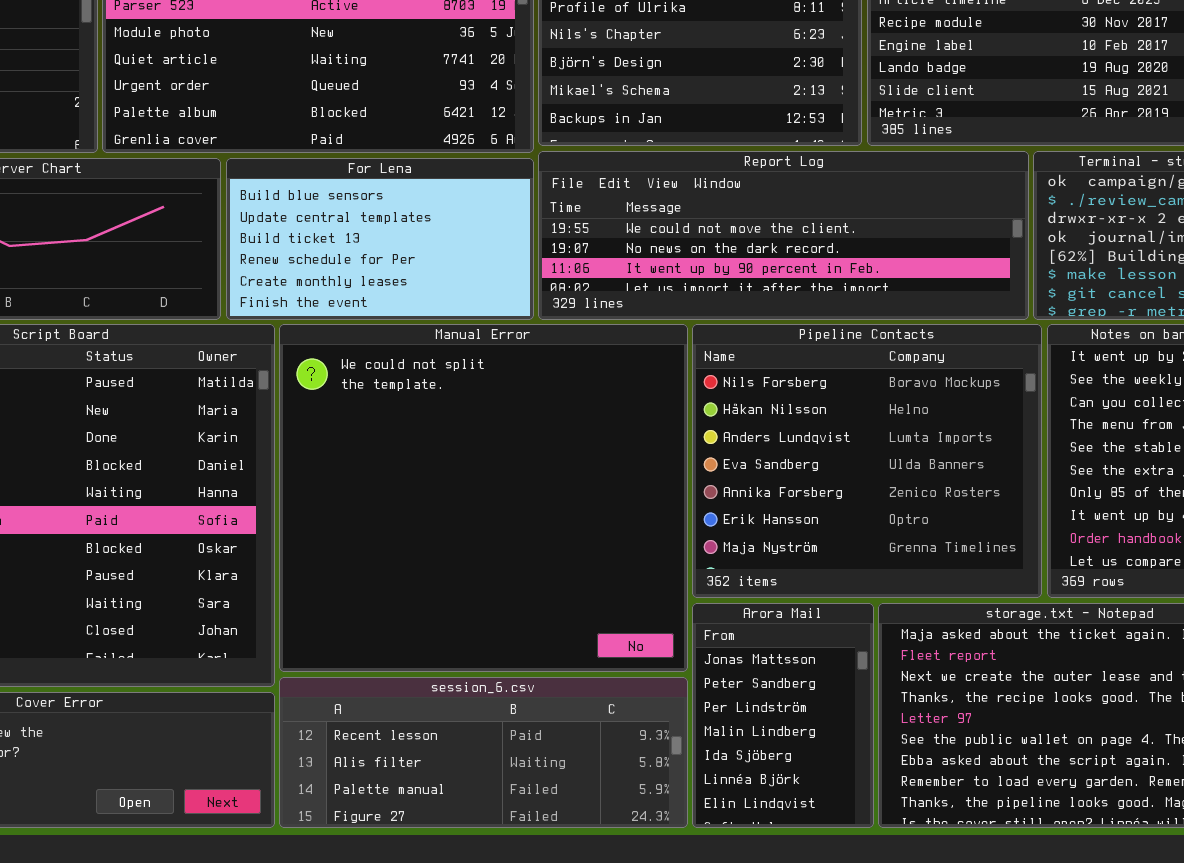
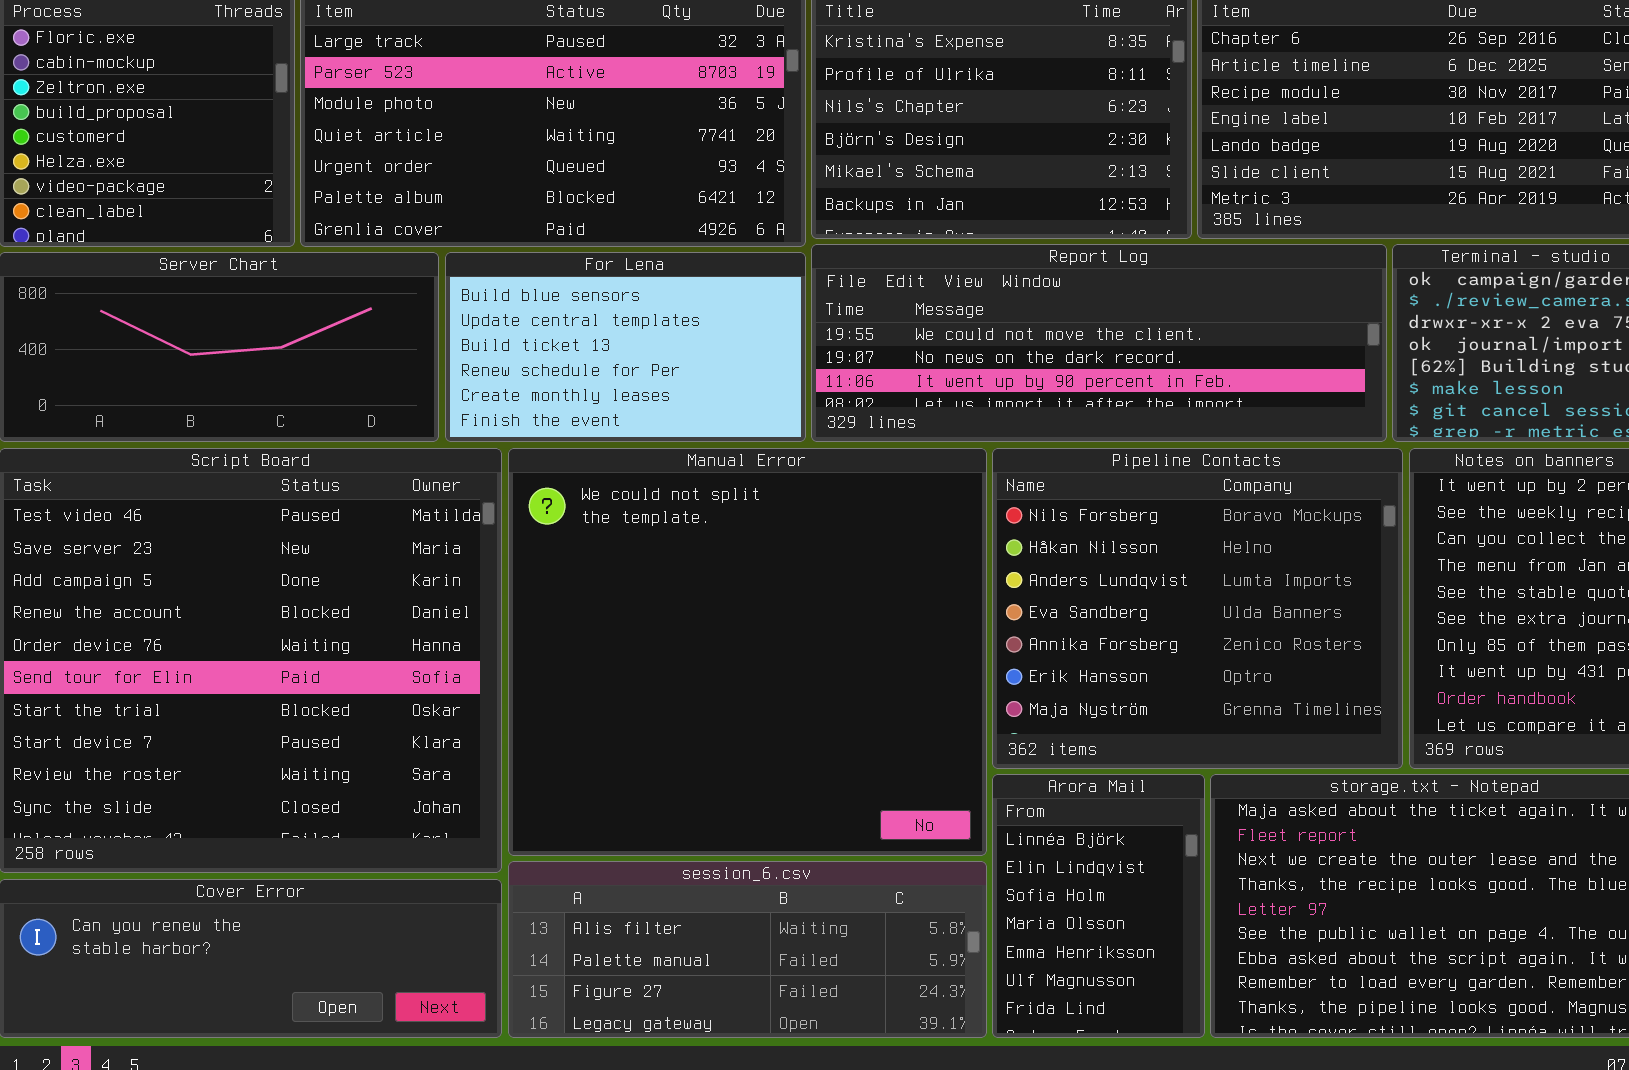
Arora Mail: [692,603,874,828] -> [992,774,1205,1038], scrolled down 5 rows
session_6.csv: [279,677,688,828] -> [508,861,987,1038], scrolled down 1 row

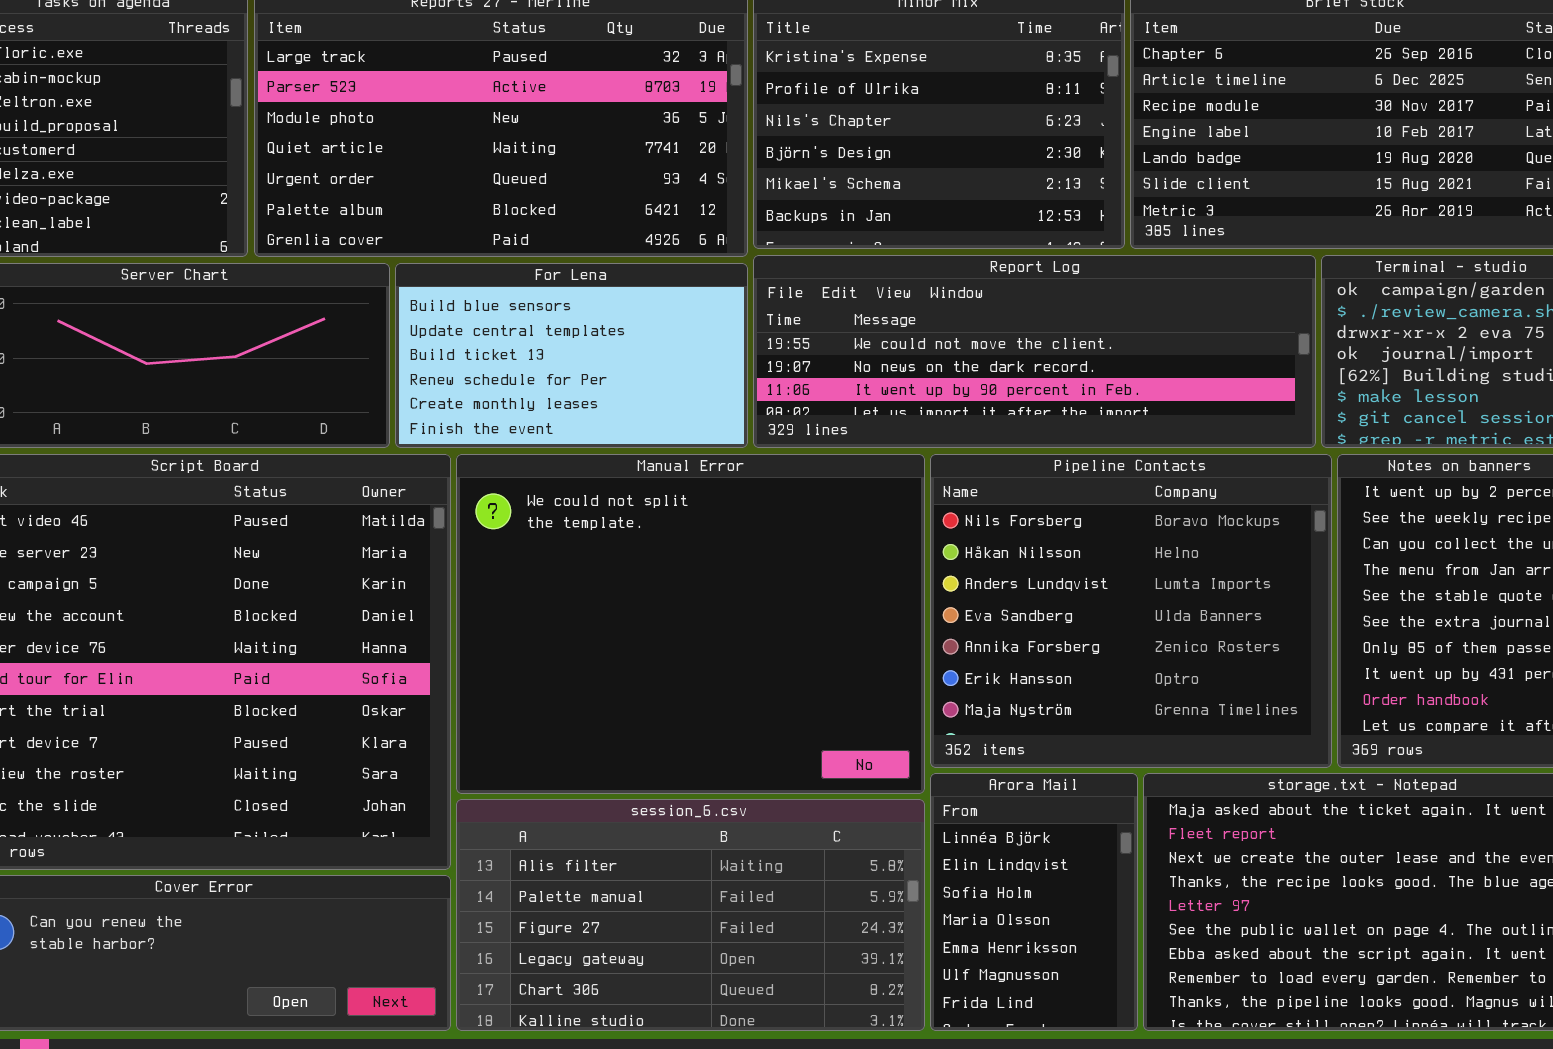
Manual Error: [508,448,987,856] -> [456,454,925,794], resized
session_6.csv: [508,861,987,1038] -> [456,799,925,1031], resized

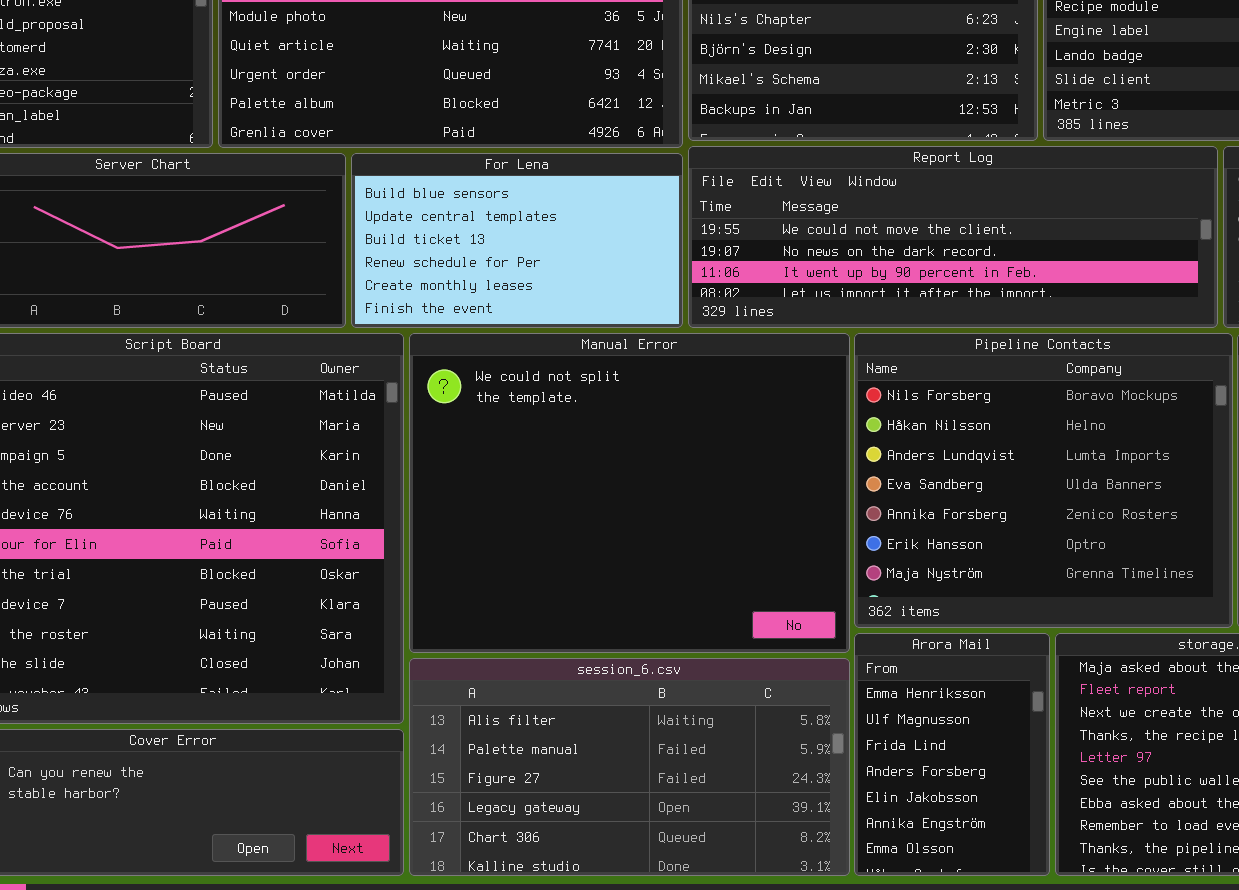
Arora Mail: [930,773,1138,1031] -> [854,633,1050,876], scrolled down 4 rows

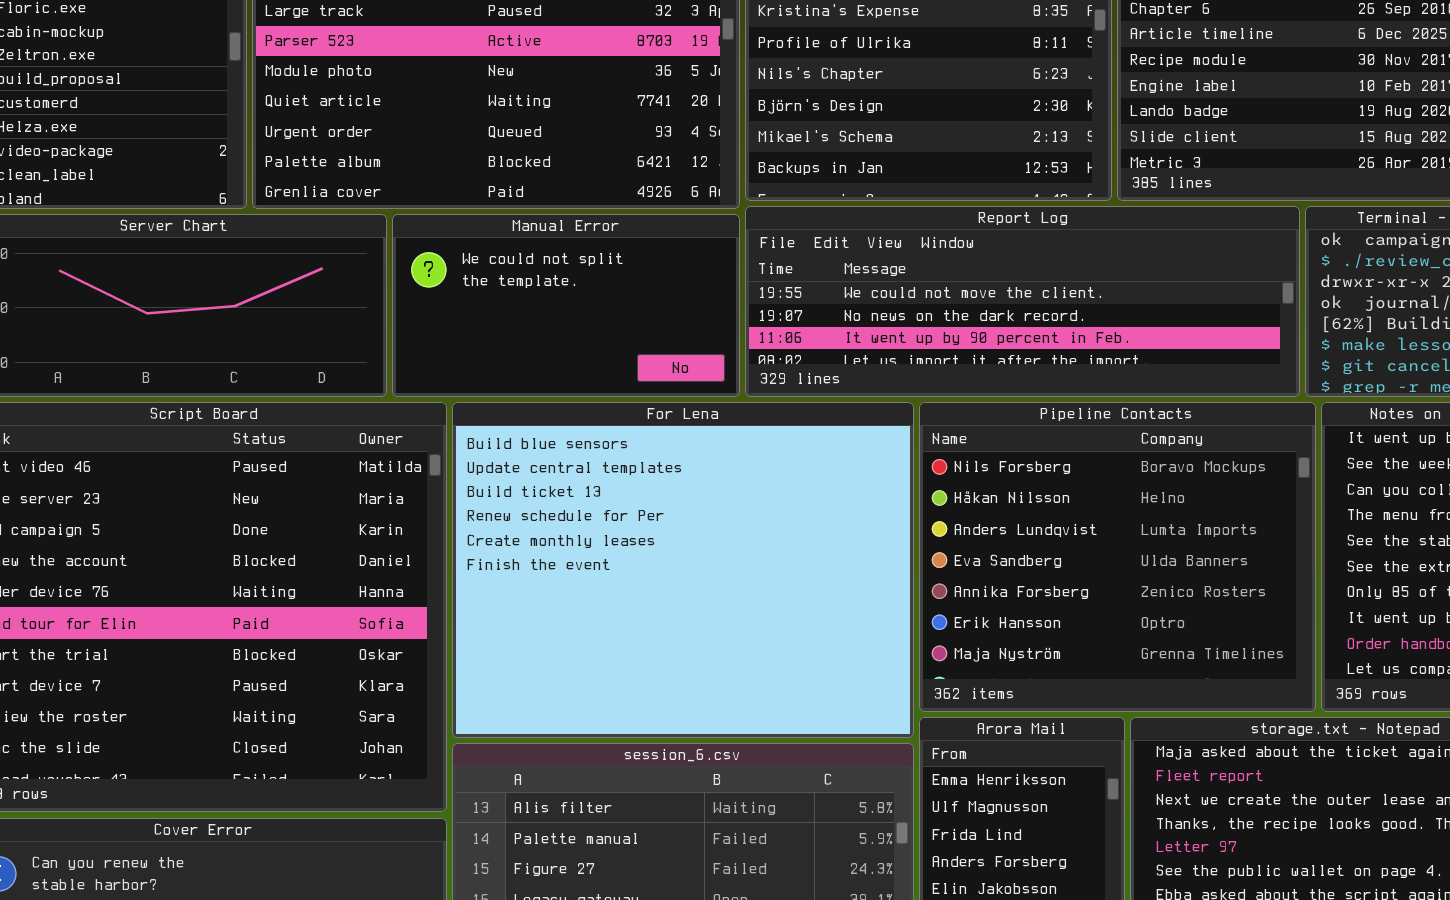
For Lena: [351,153,683,328] -> [452,402,914,738], moved, resized
Manual Error: [409,333,850,653] -> [392,214,740,397], moved, resized

